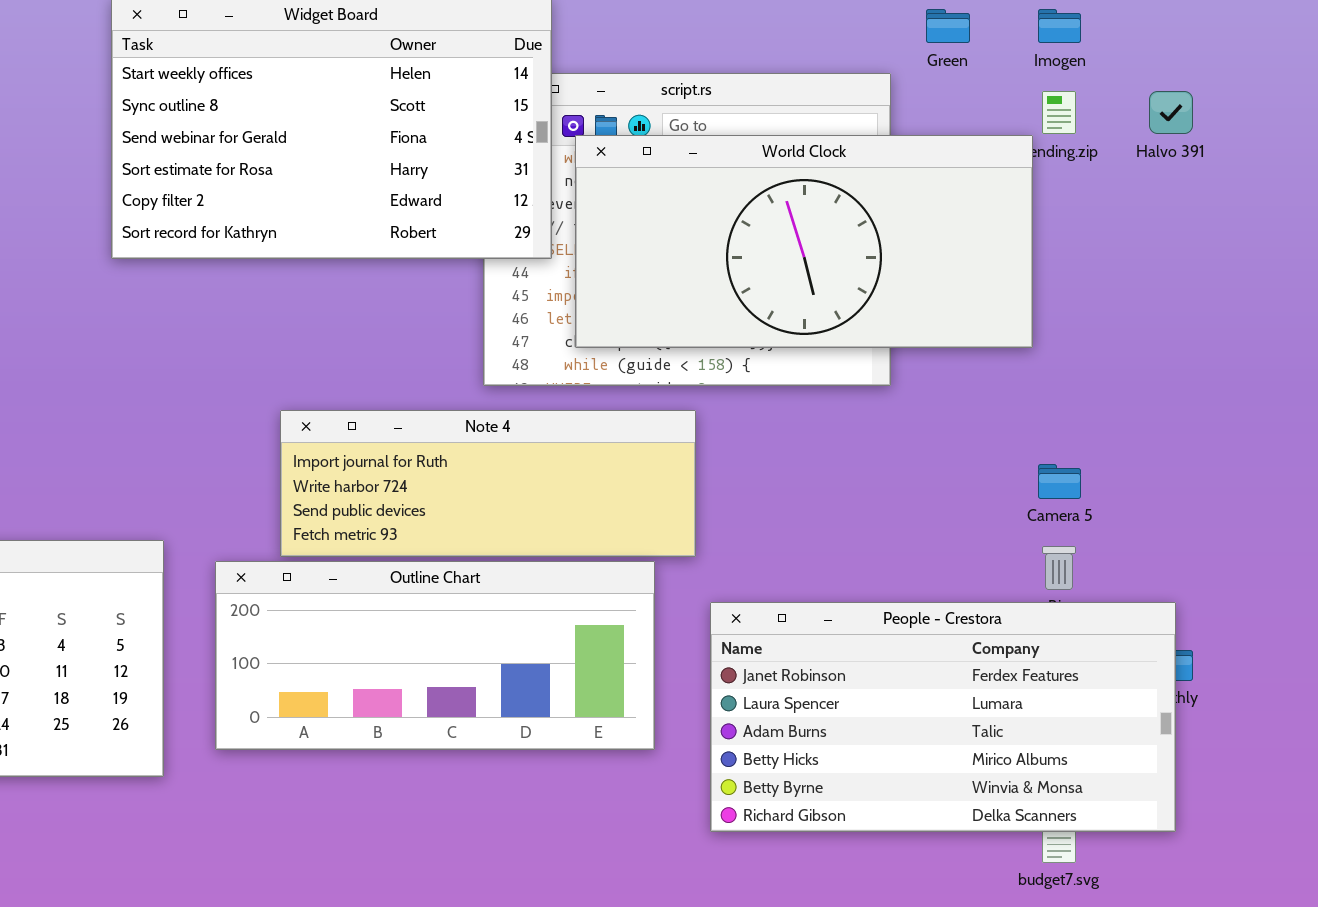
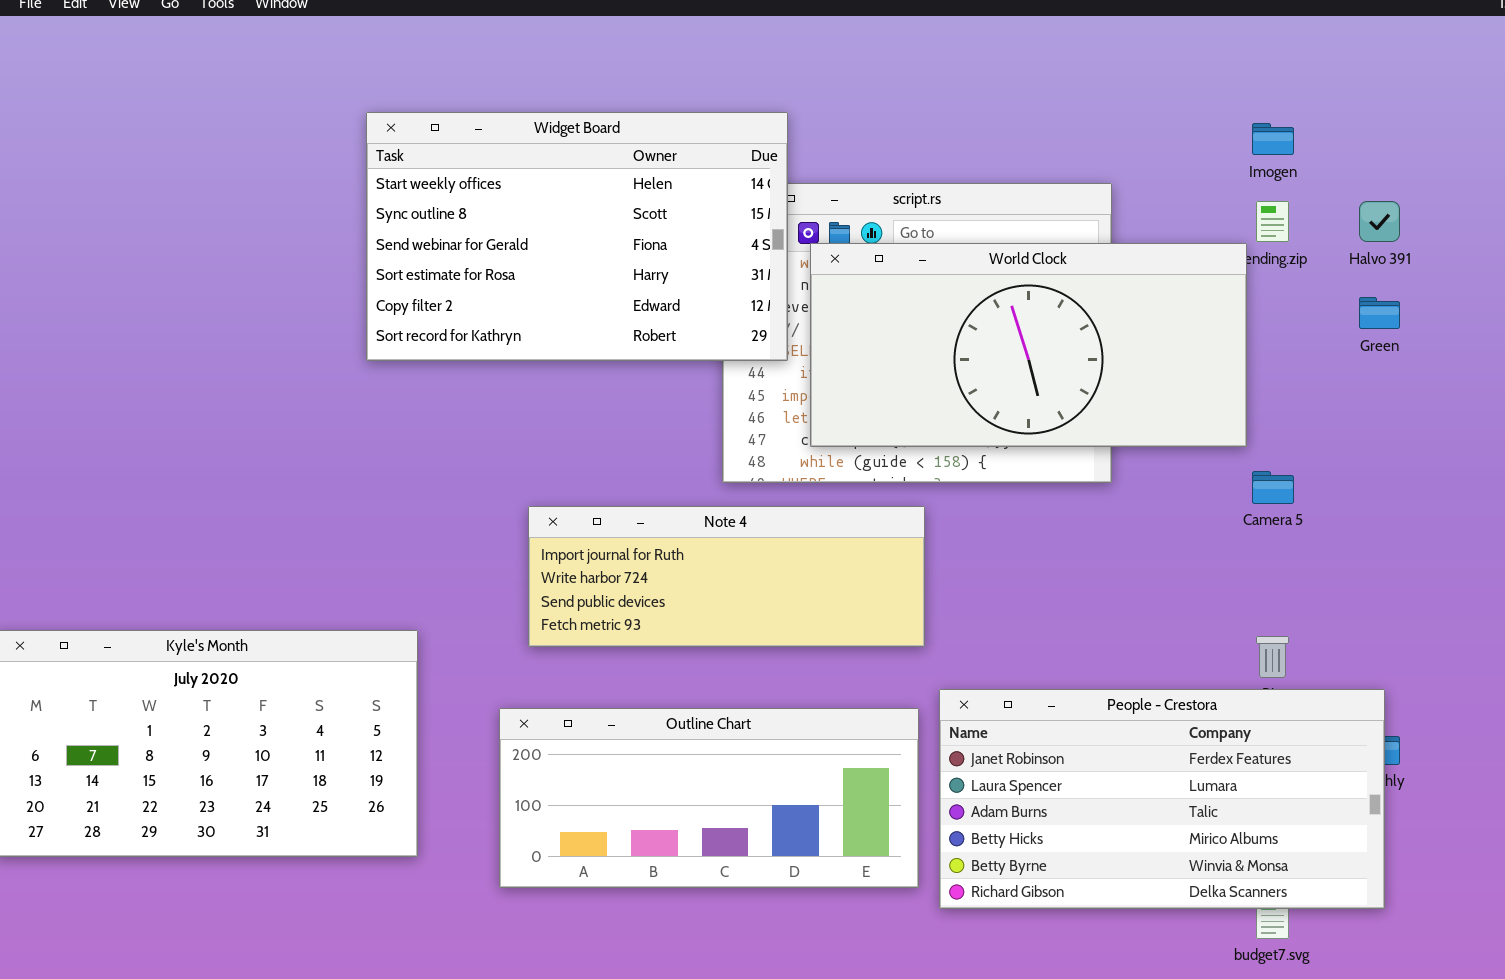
Green: [926,9,970,43] -> [1359,297,1400,329], moved
Camera 5: [1038,464,1081,499] -> [1252,471,1294,504], moved
Outline Chart: [215,561,655,750] -> [499,708,919,888], moved

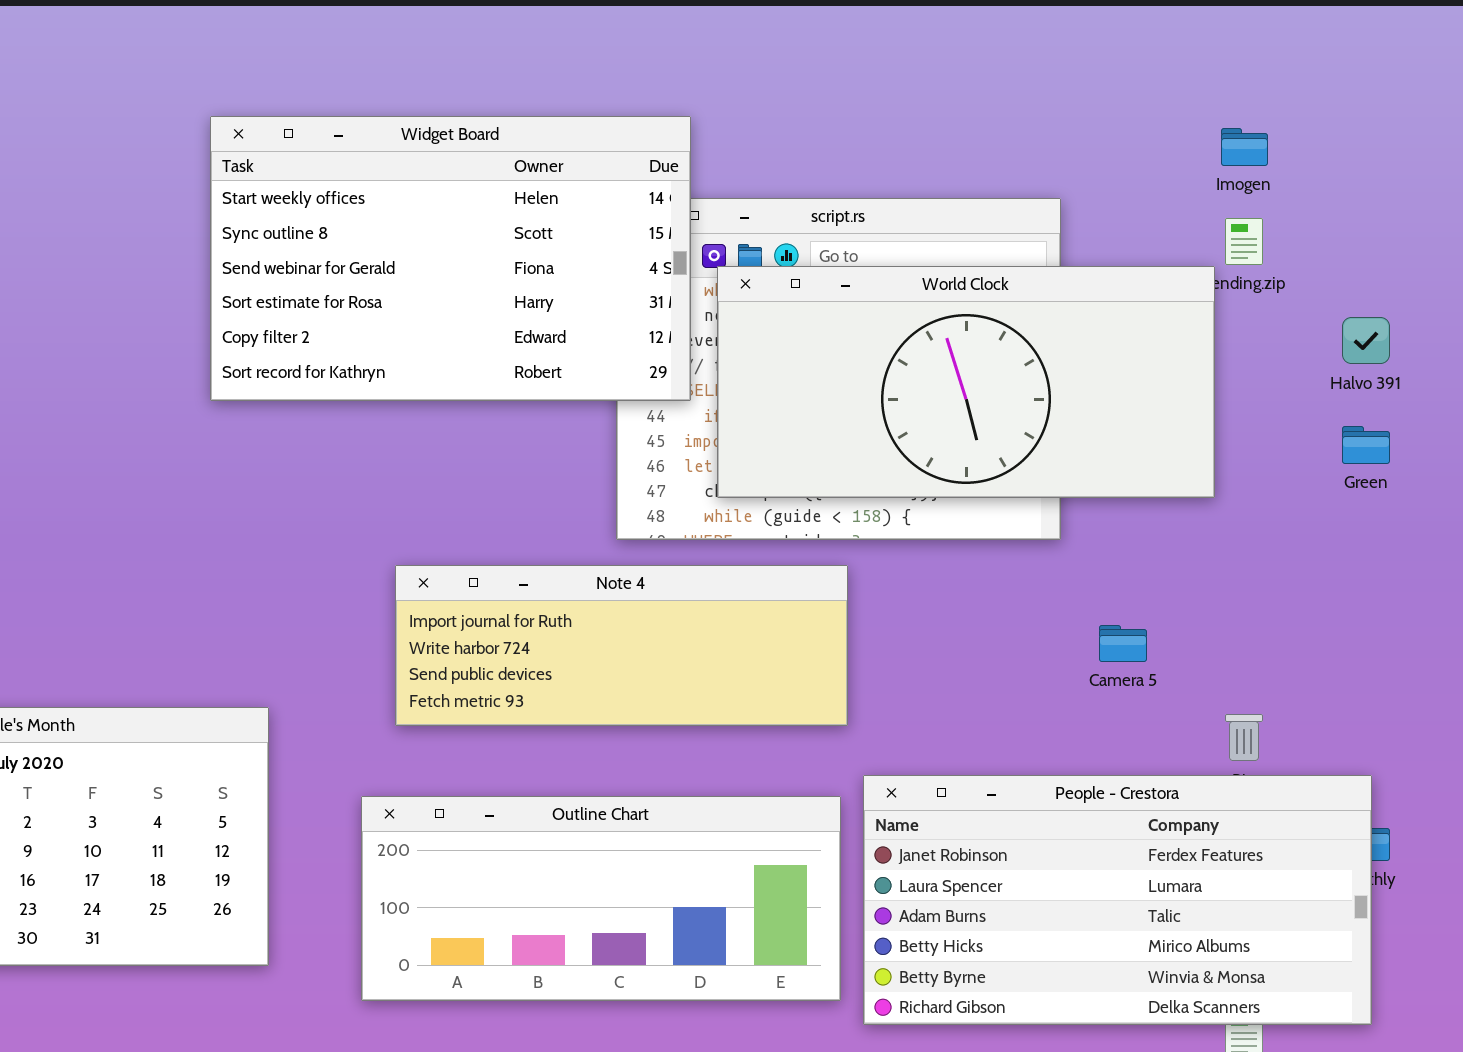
Halvo 391: [1359,201,1400,242] -> [1342,317,1390,364], moved
Green: [1359,297,1400,329] -> [1342,426,1390,464], moved
Camera 5: [1252,471,1294,504] -> [1099,625,1147,662], moved

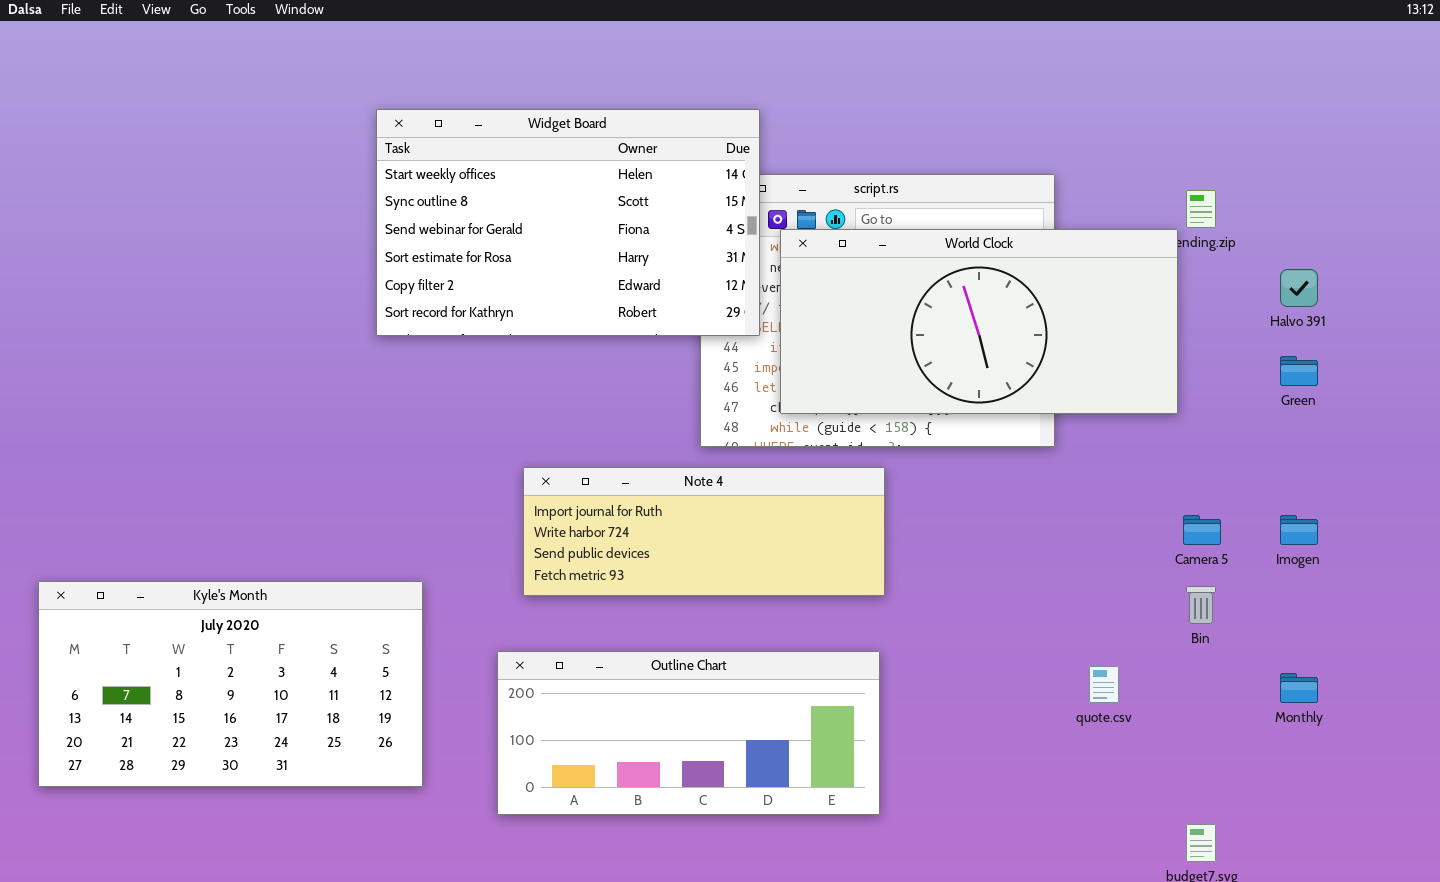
Imogen: [1221,128,1268,166] -> [1280,515,1318,545], moved
Camera 5: [1099,625,1147,662] -> [1183,515,1221,545], moved
People - Crestora: [863,775,1372,1025] -> none, closed

